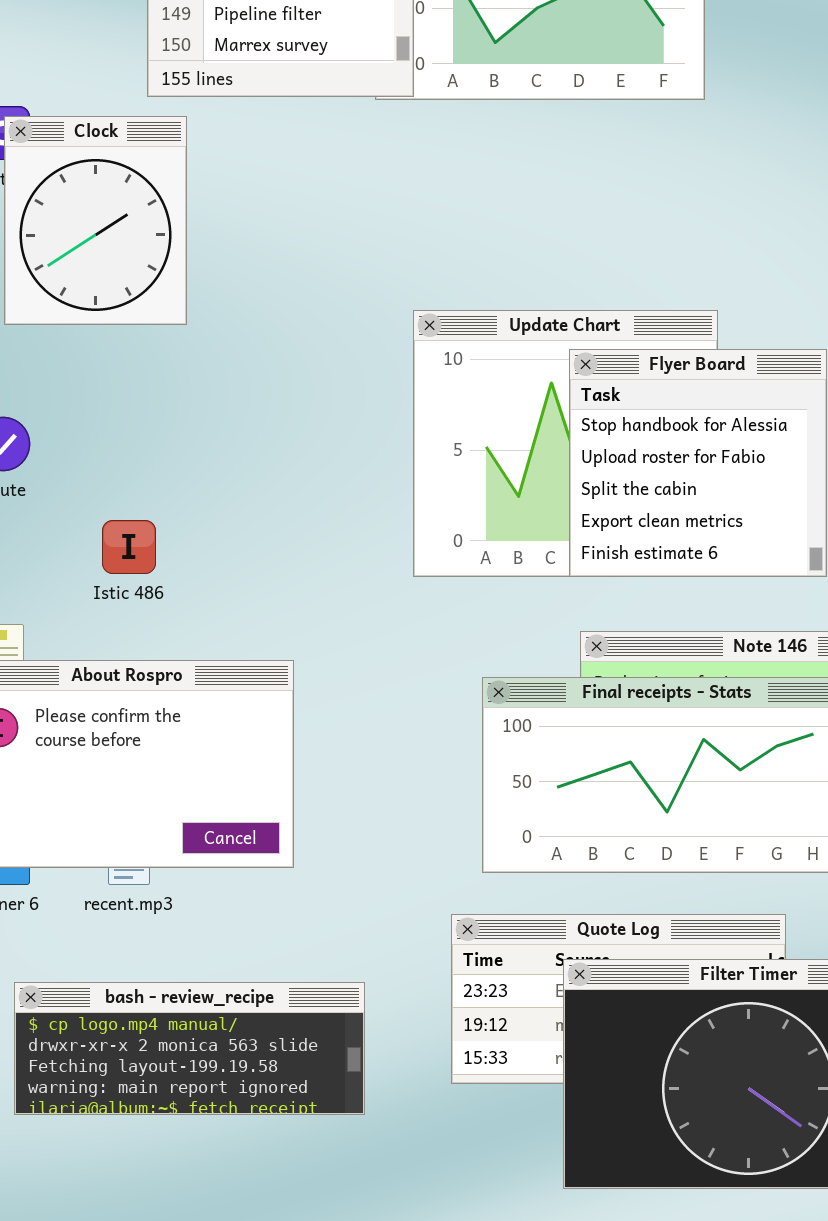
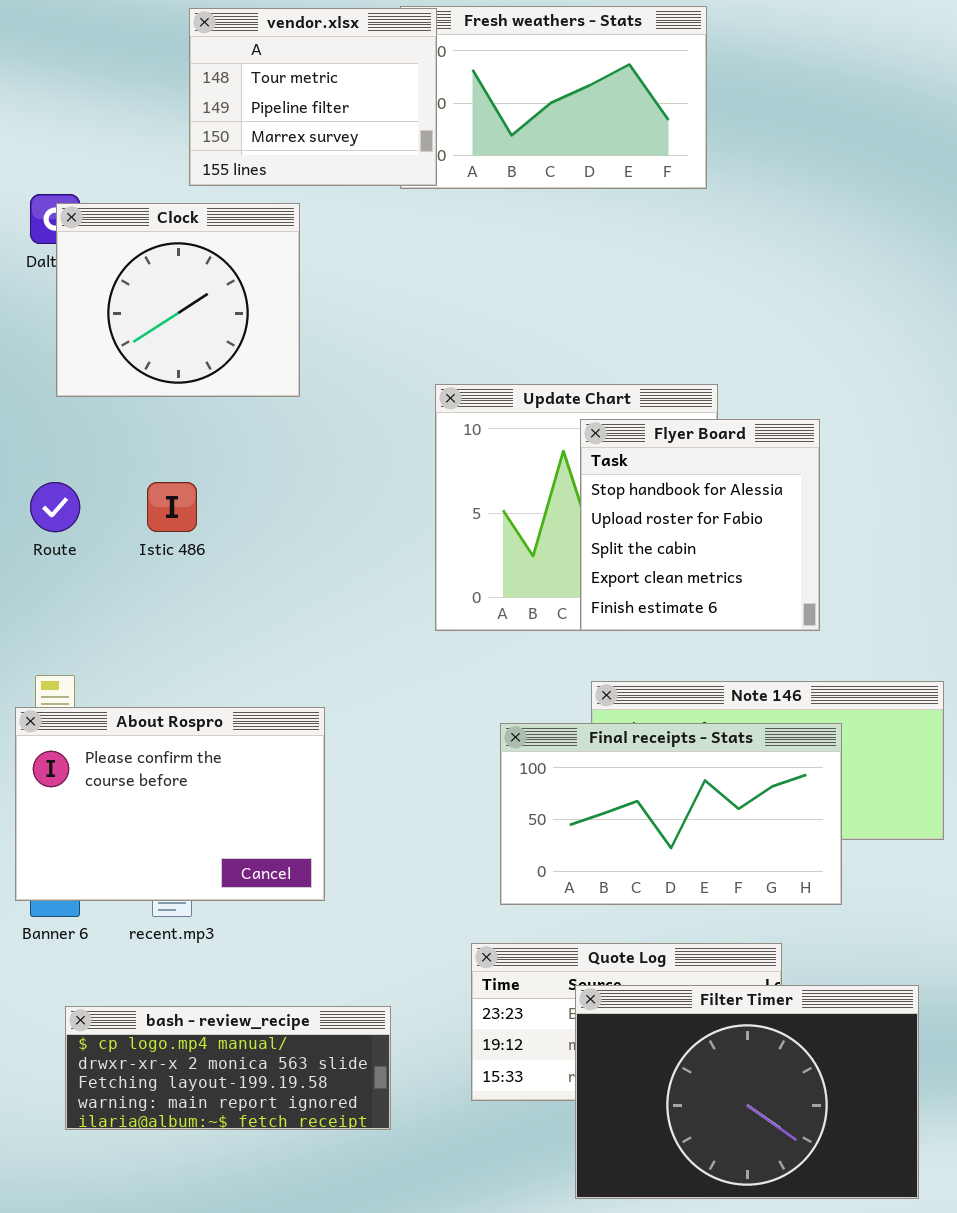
Clock: [4,116,187,325] -> [56,203,300,397], resized
Istic 486: [102,520,156,574] -> [147,482,197,532], moved

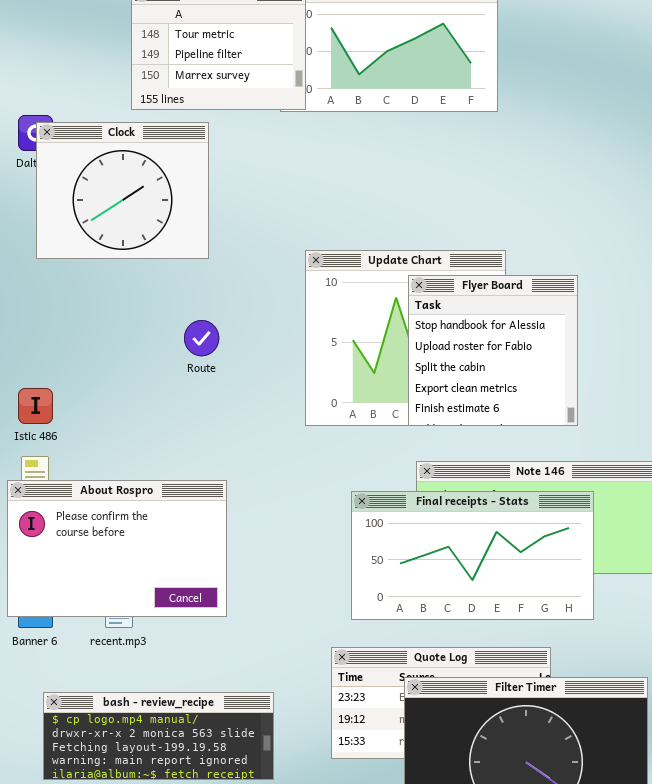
Route: [30,482,80,532] -> [184,320,219,356], moved
Istic 486: [147,482,197,532] -> [18,388,53,424], moved

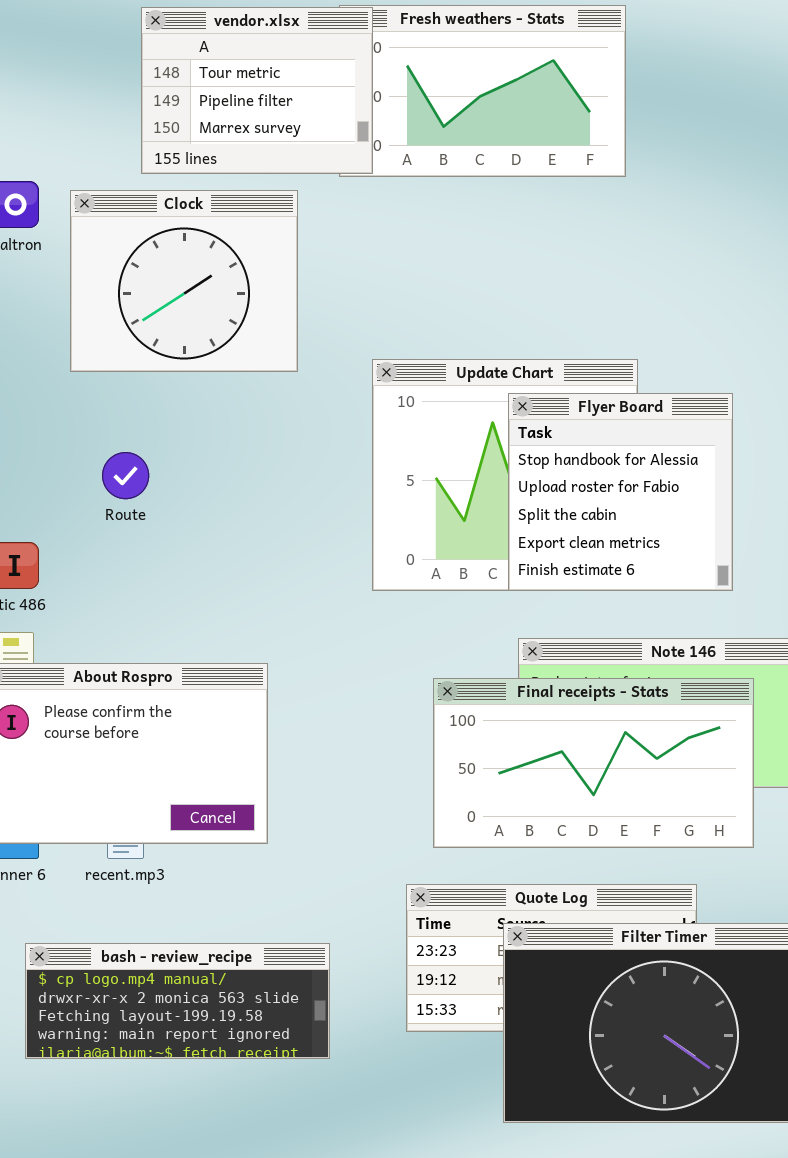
Clock: [36,122,209,259] -> [70,190,298,372], moved
Route: [184,320,219,356] -> [102,452,149,499], moved

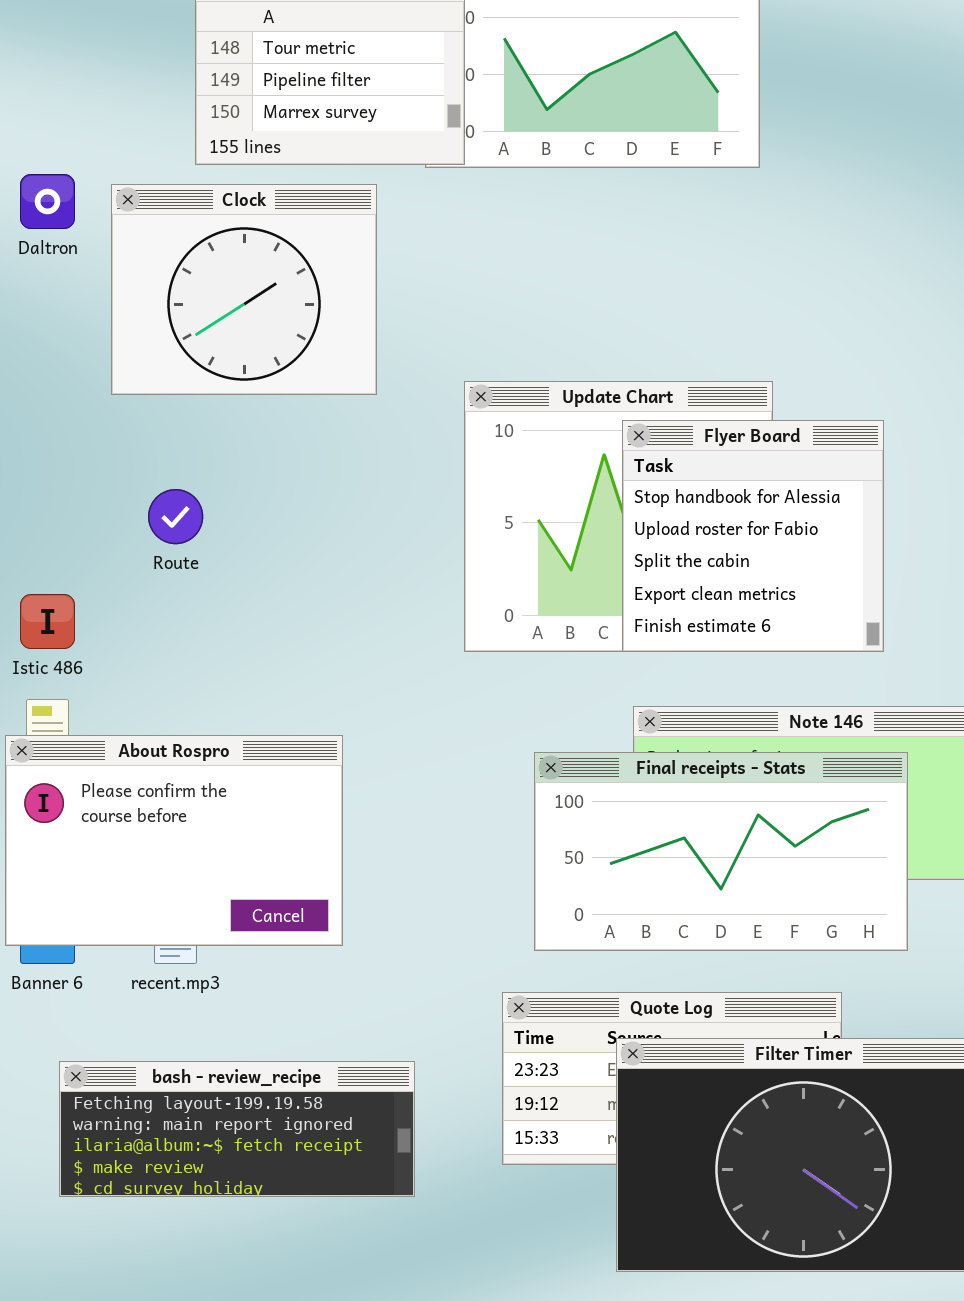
bash - review_recipe: [25,943,330,1059] -> [59,1061,415,1197], scrolled down 2 rows

